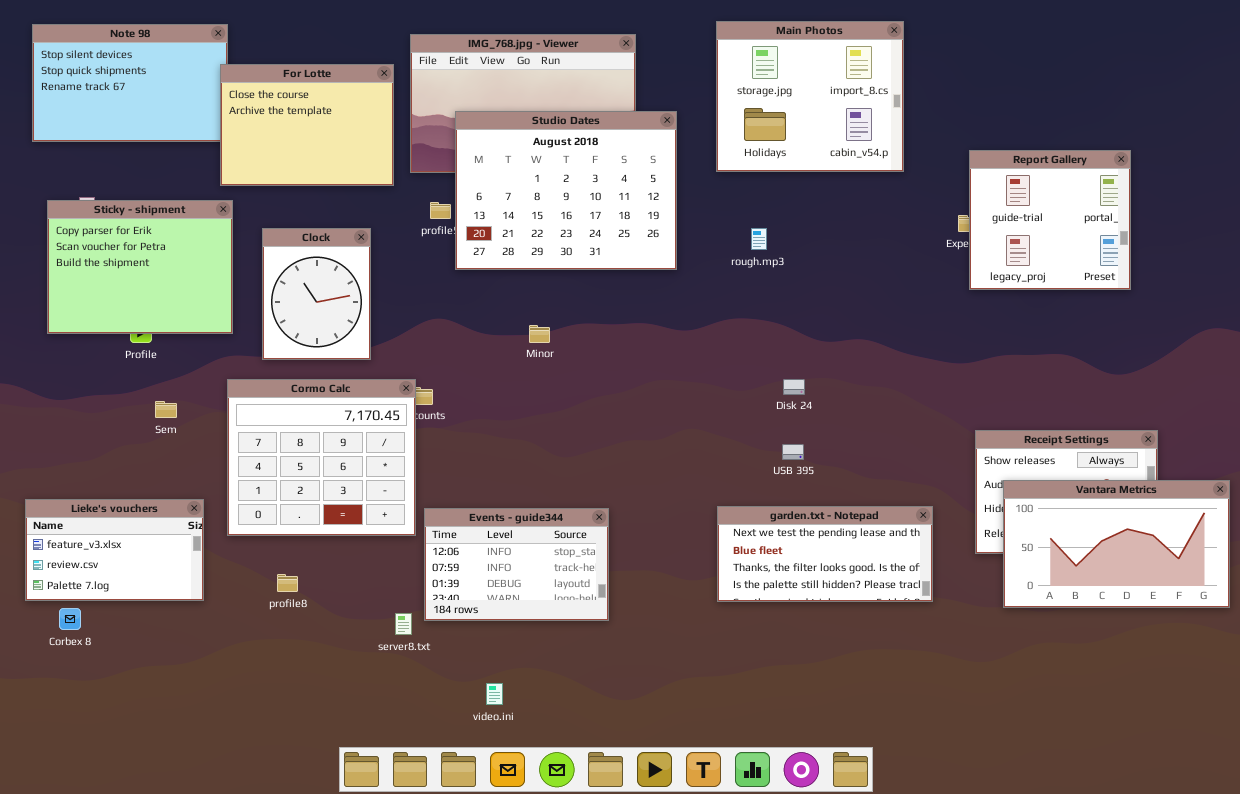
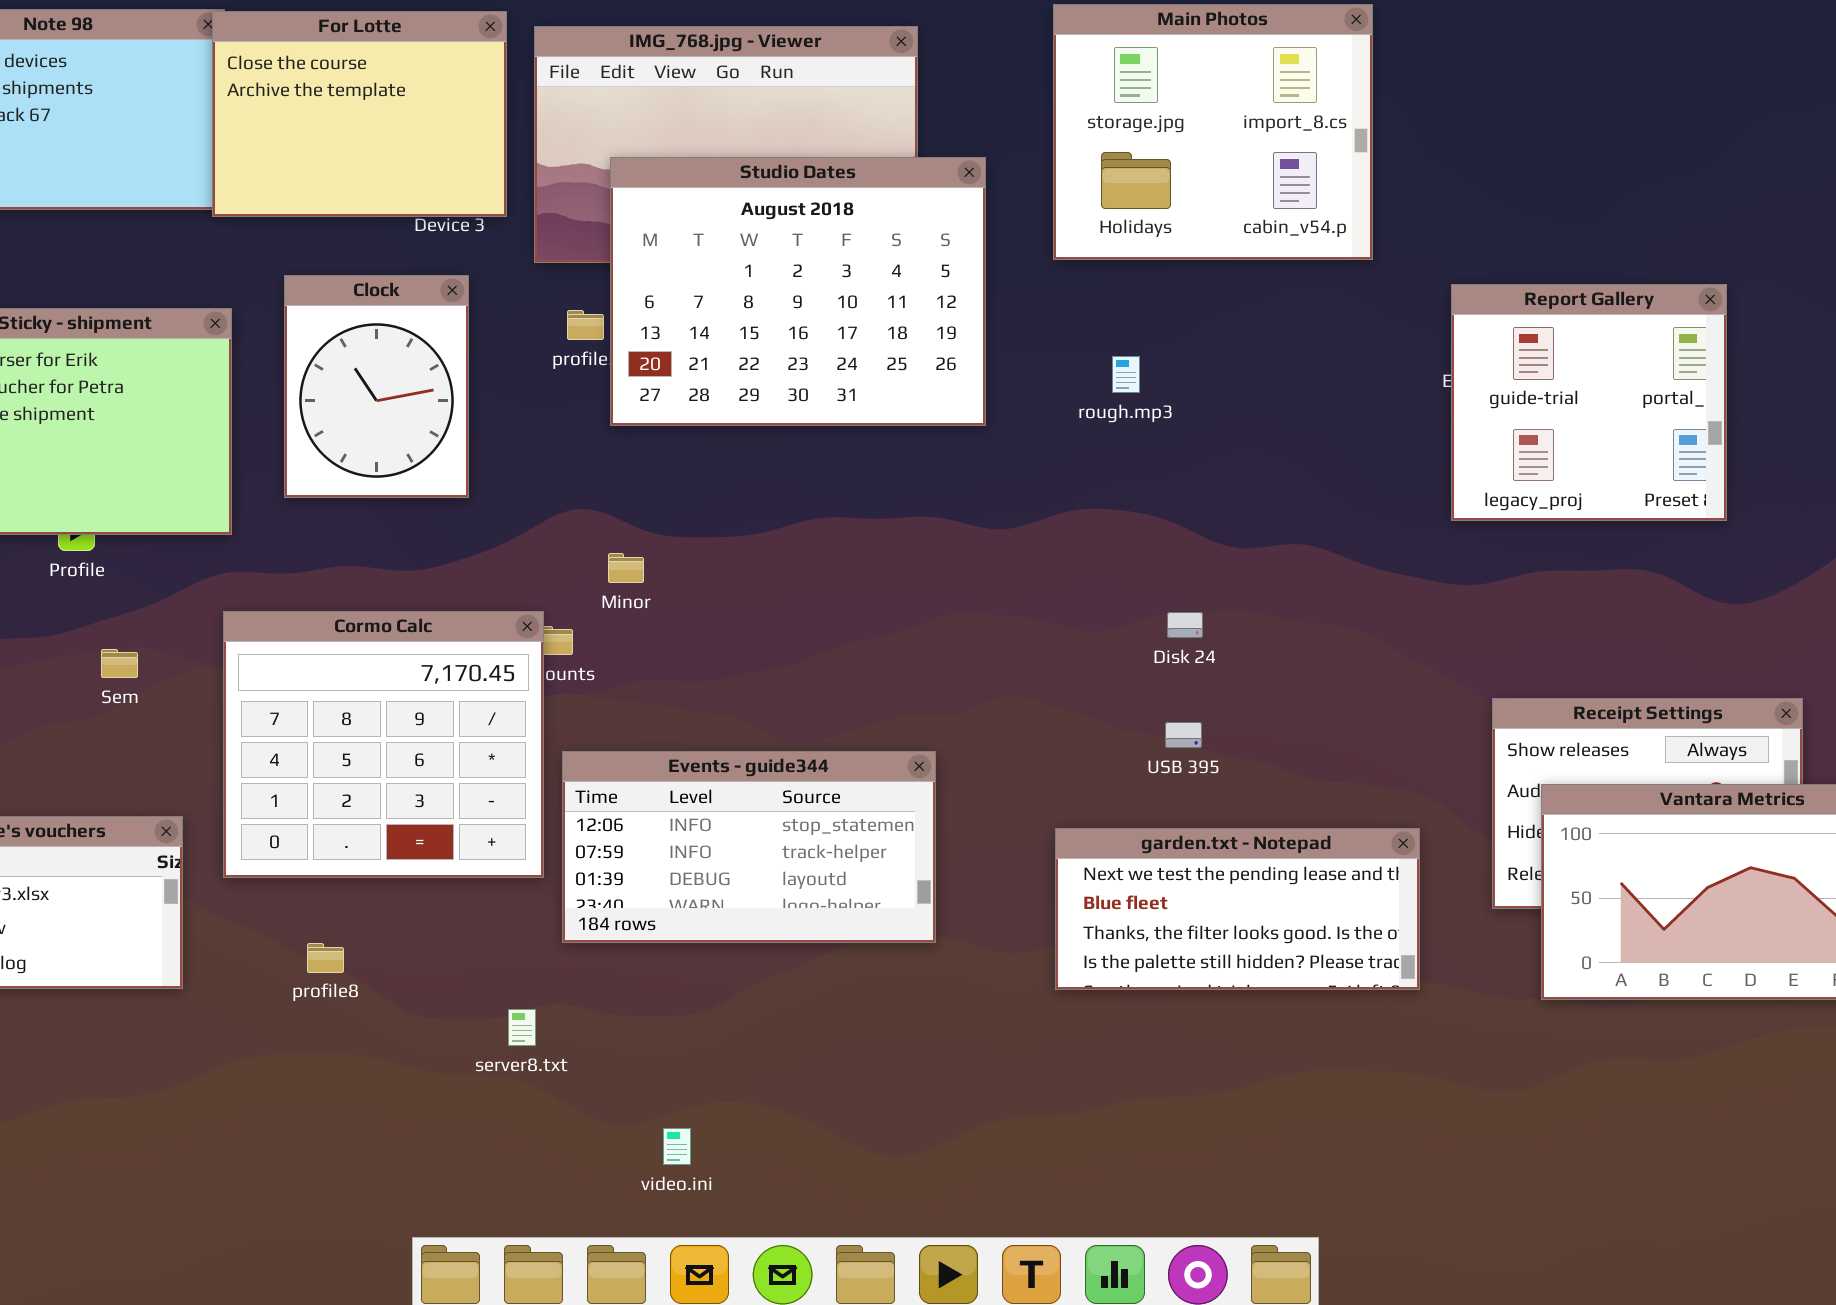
For Lotte: [220,64,394,186] -> [212,11,507,217], moved
Report Gallery: [969,150,1131,290] -> [1451,284,1727,521], moved
Clock: [262,228,371,360] -> [284,275,469,498], moved
Minor: [529,325,550,343] -> [608,553,644,583], moved
Events - guide344: [424,508,609,621] -> [562,751,936,943], moved, resized

